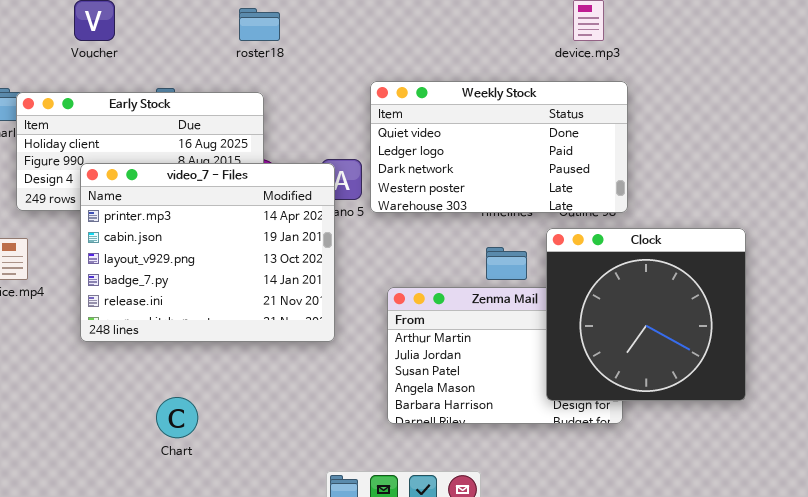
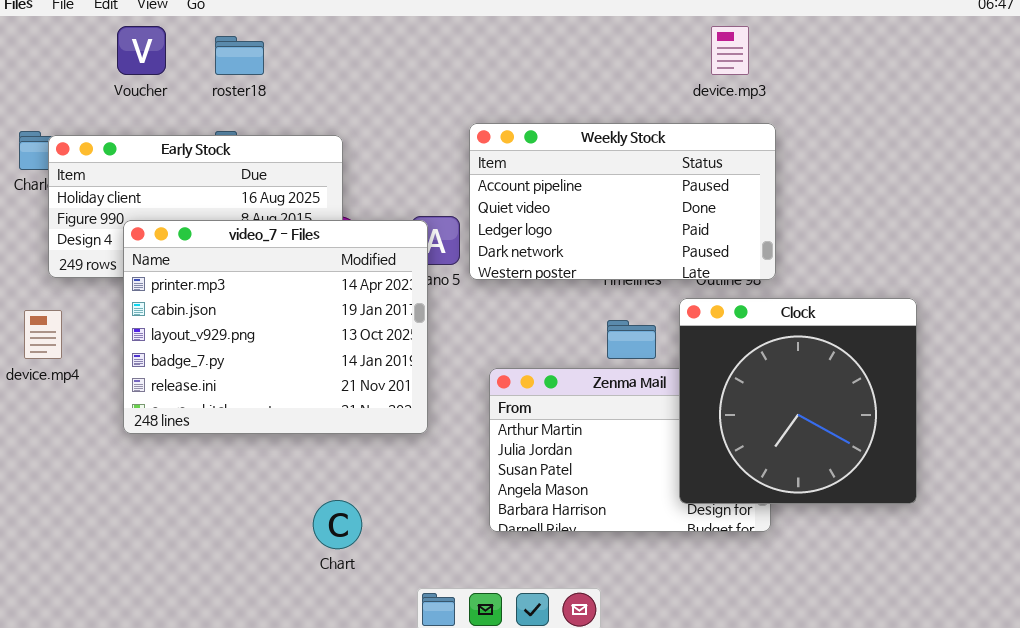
roster18: [239,8,280,41] -> [215,36,264,75], moved
Weekly Stock: [370,81,628,213] -> [469,123,776,280], scrolled up 1 row
Chart: [156,397,198,438] -> [313,500,362,549], moved

